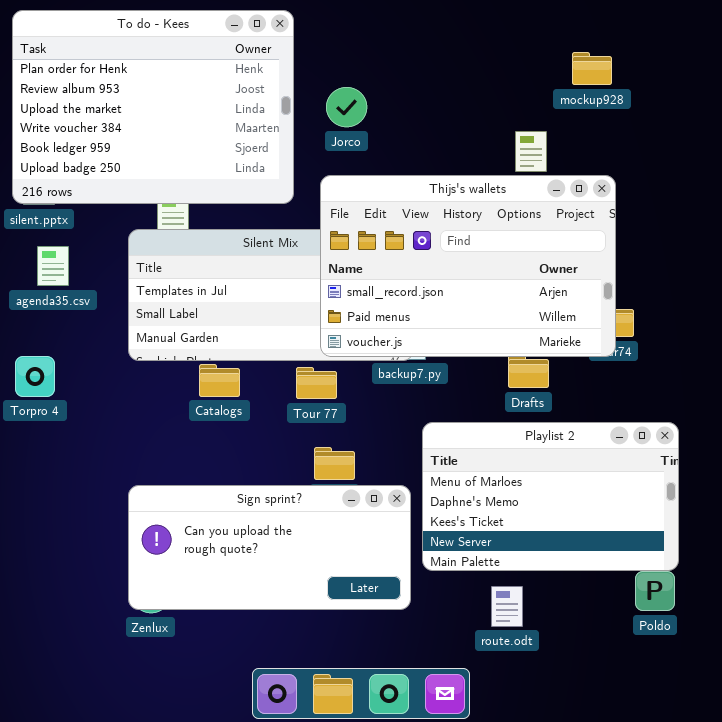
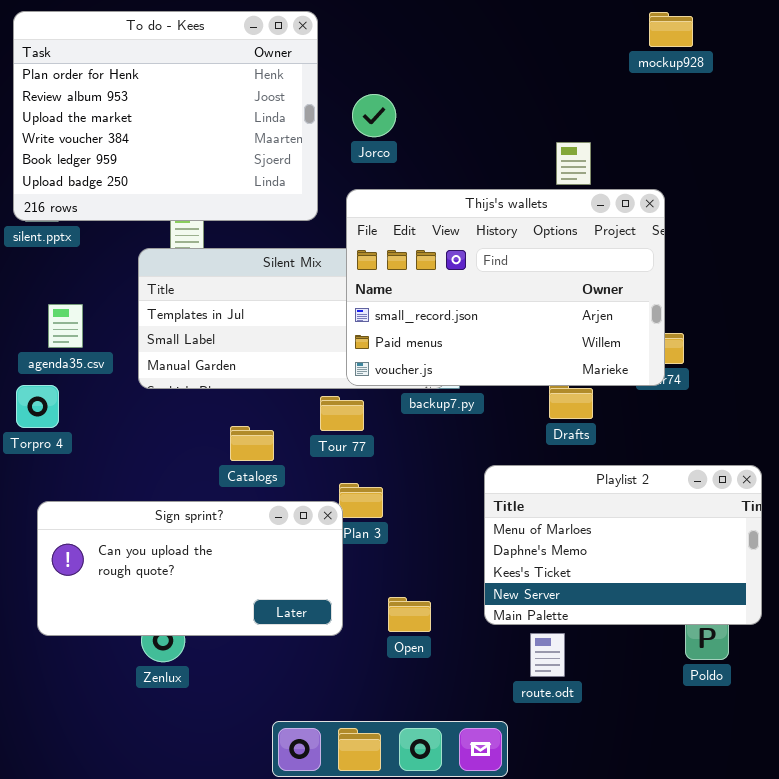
mockup928: [572,52,612,85] -> [649,12,693,47], moved
agenda35.csv: [37,246,69,286] -> [48,304,83,348], moved
Catalogs: [199,364,240,397] -> [230,426,274,461], moved
Playlist 2: [422,422,679,571] -> [484,465,762,625], moved
Sign sprint?: [128,485,411,610] -> [37,501,343,636], moved

